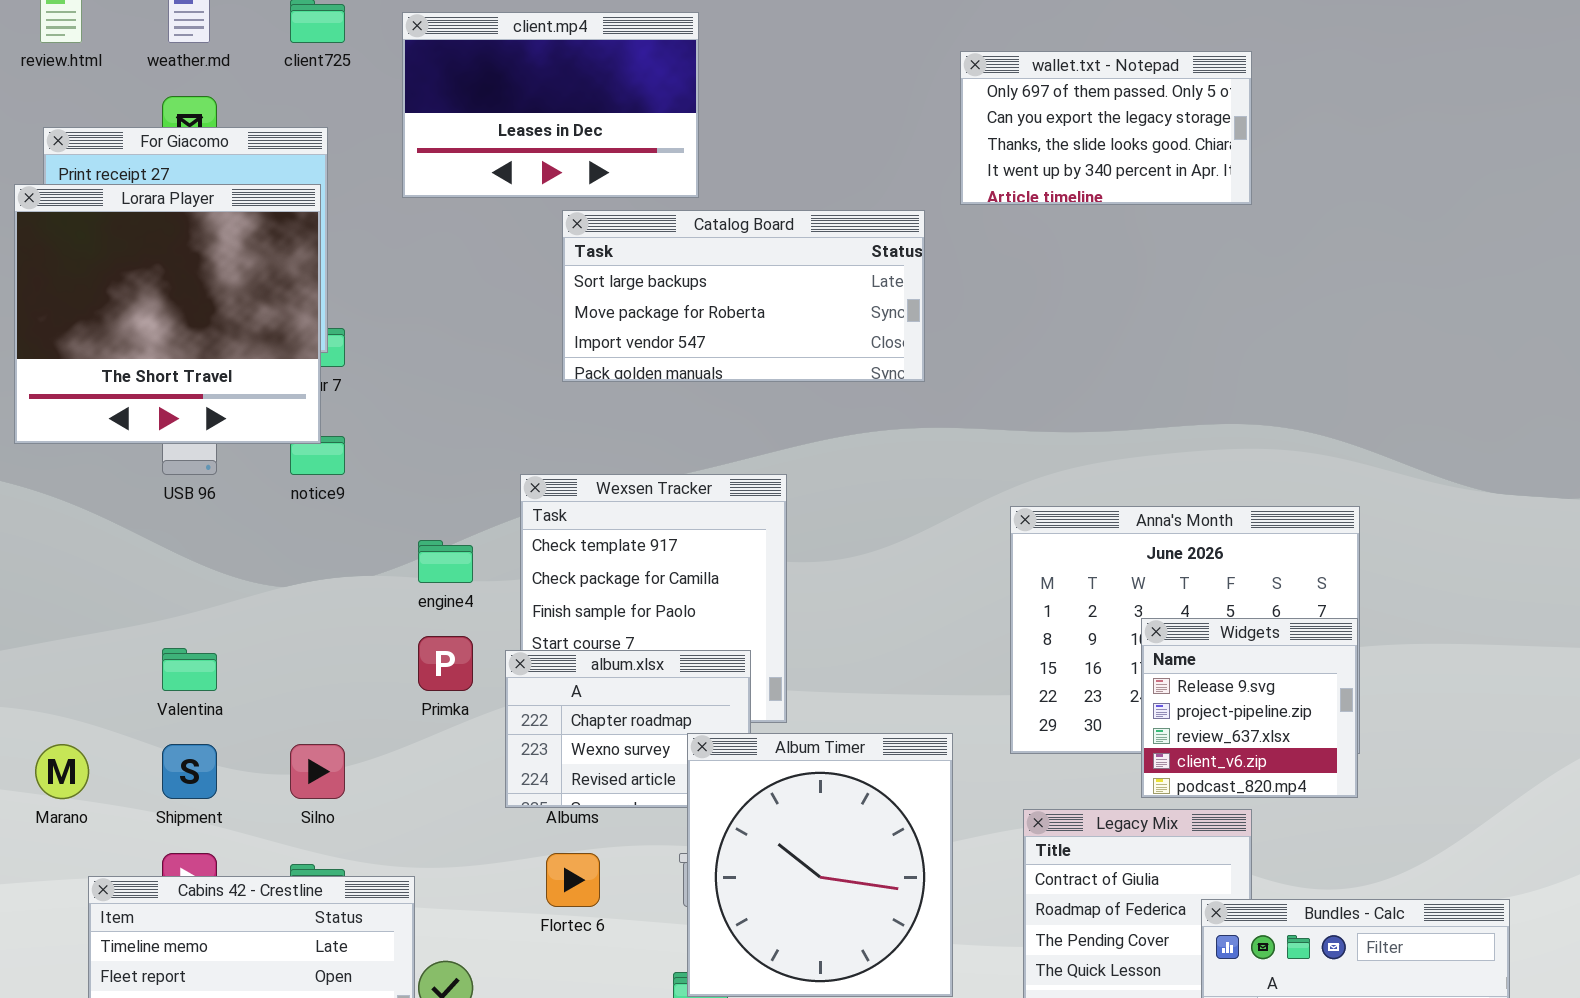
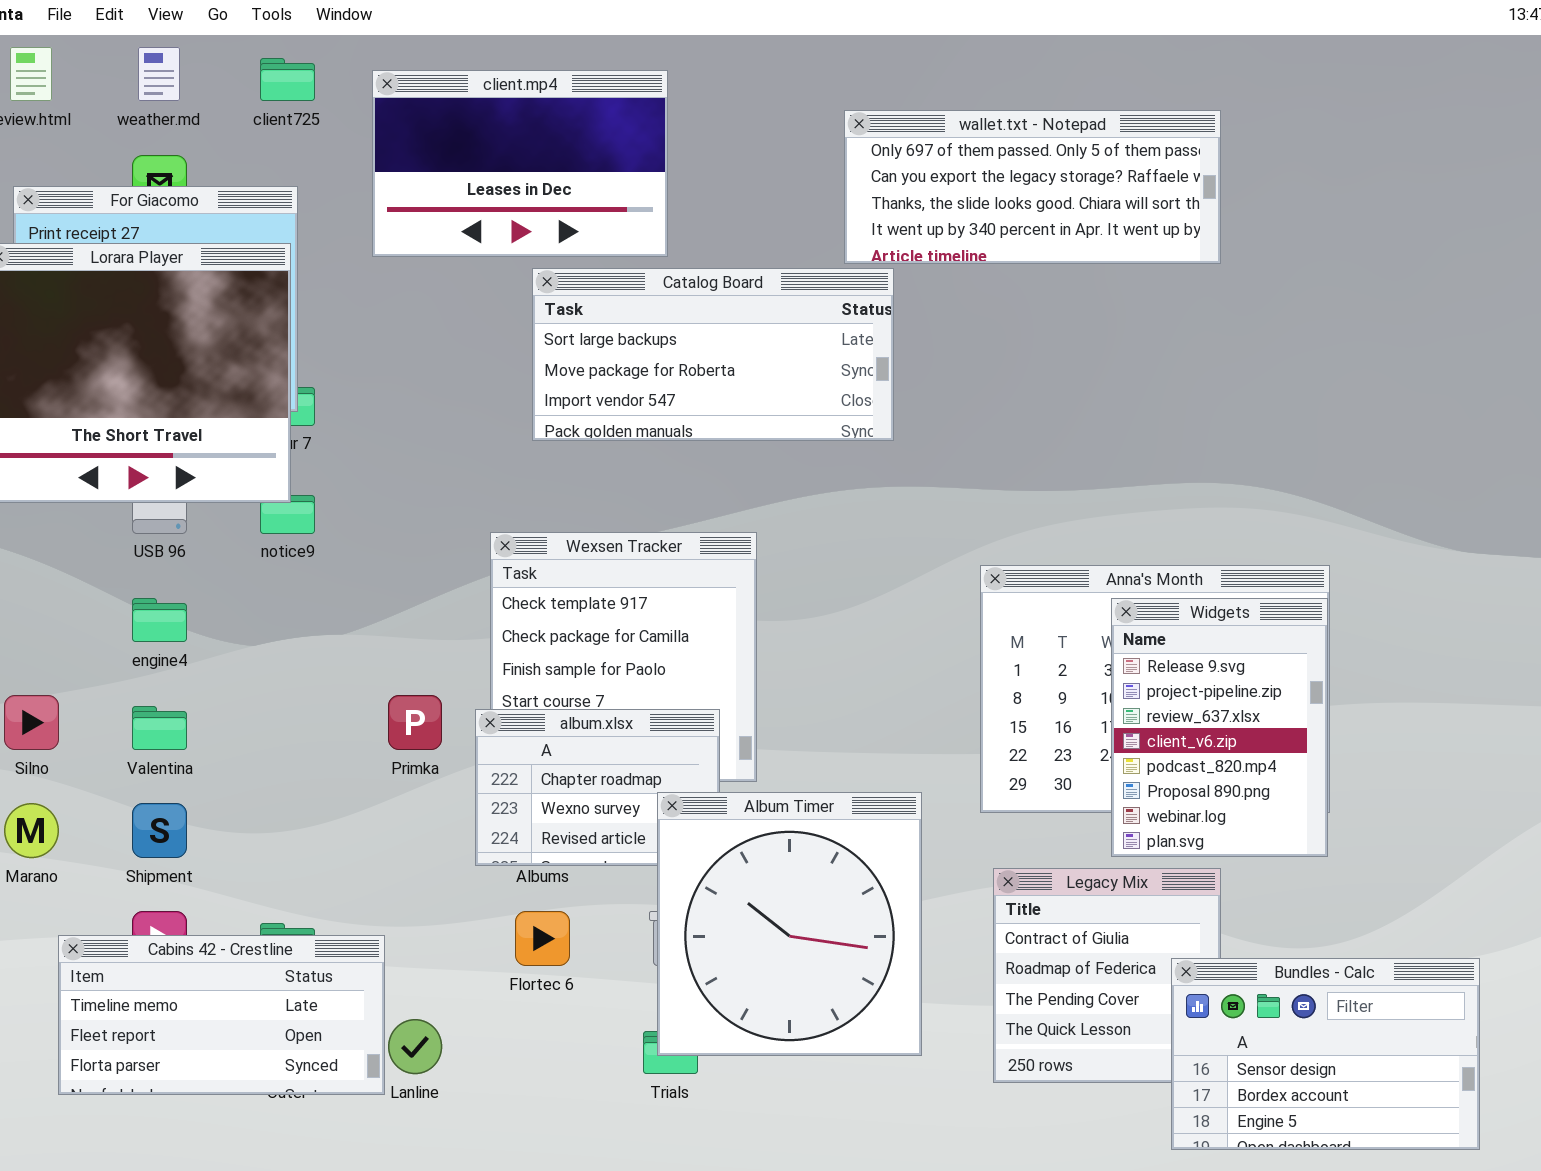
wallet.txt - Notepad: [960,51,1252,205] -> [844,110,1221,264], resized
engine4: [418,540,473,583] -> [132,598,187,642], moved
Widgets: [1141,618,1358,798] -> [1111,598,1328,857], resized
Silno: [290,744,345,799] -> [4,695,59,750], moved

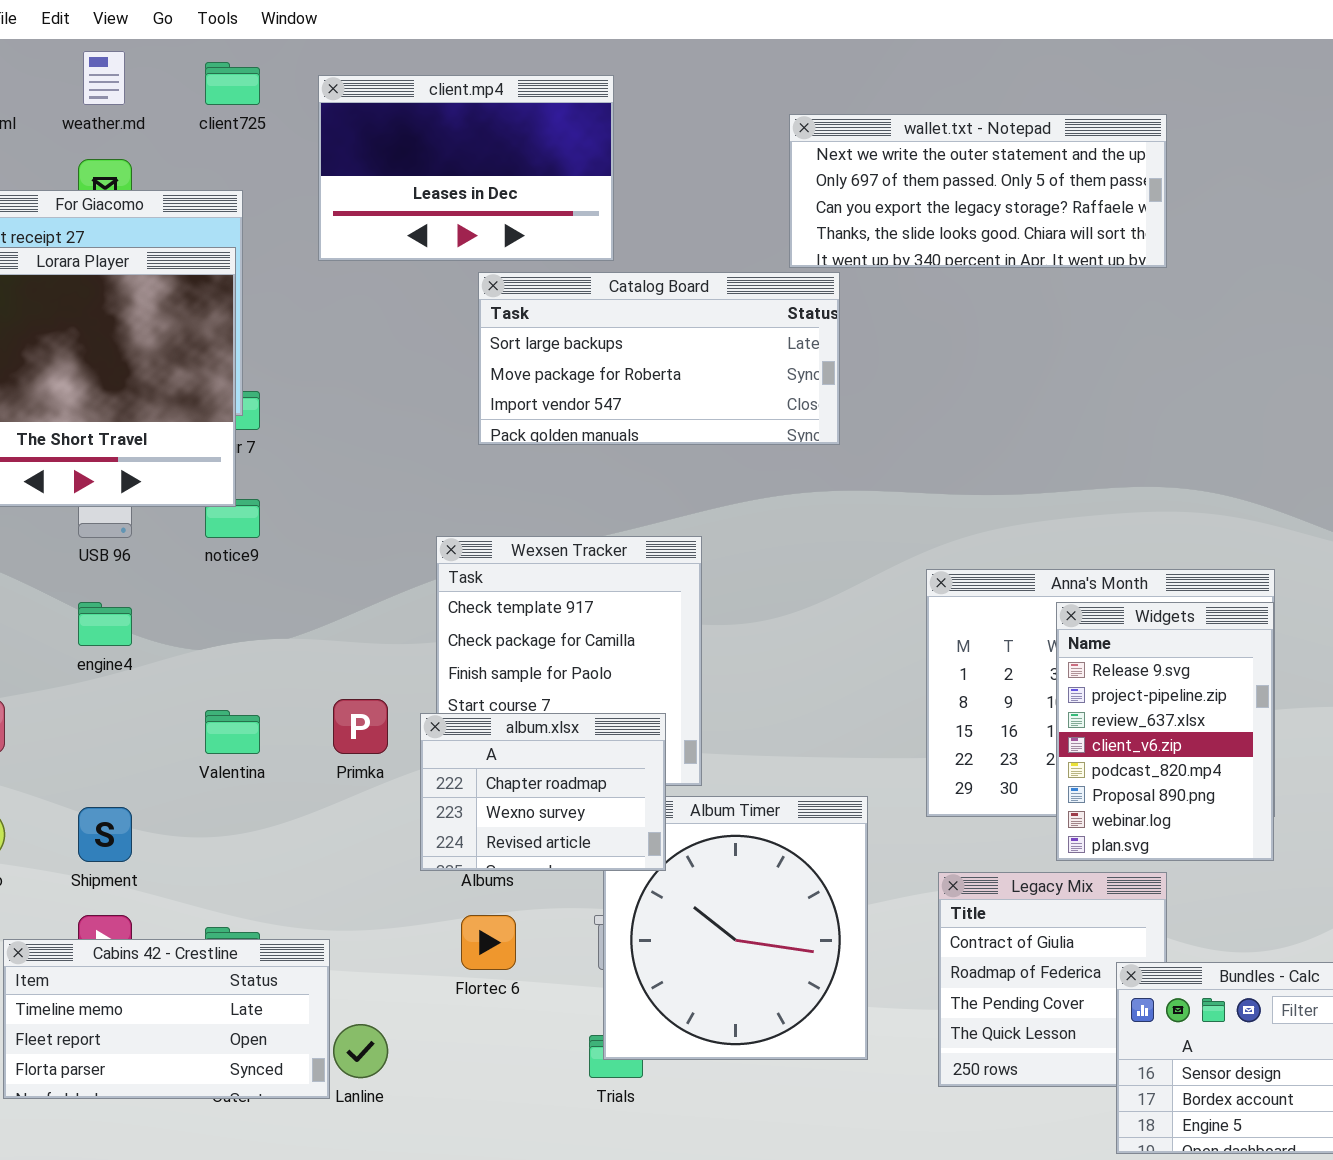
wallet.txt - Notepad: [844,110,1221,264] -> [789,114,1167,268], scrolled up 1 row
Valentina: [132,706,187,750] -> [205,710,260,754], moved
album.xlsx: [475,709,720,866] -> [420,713,666,871], raised

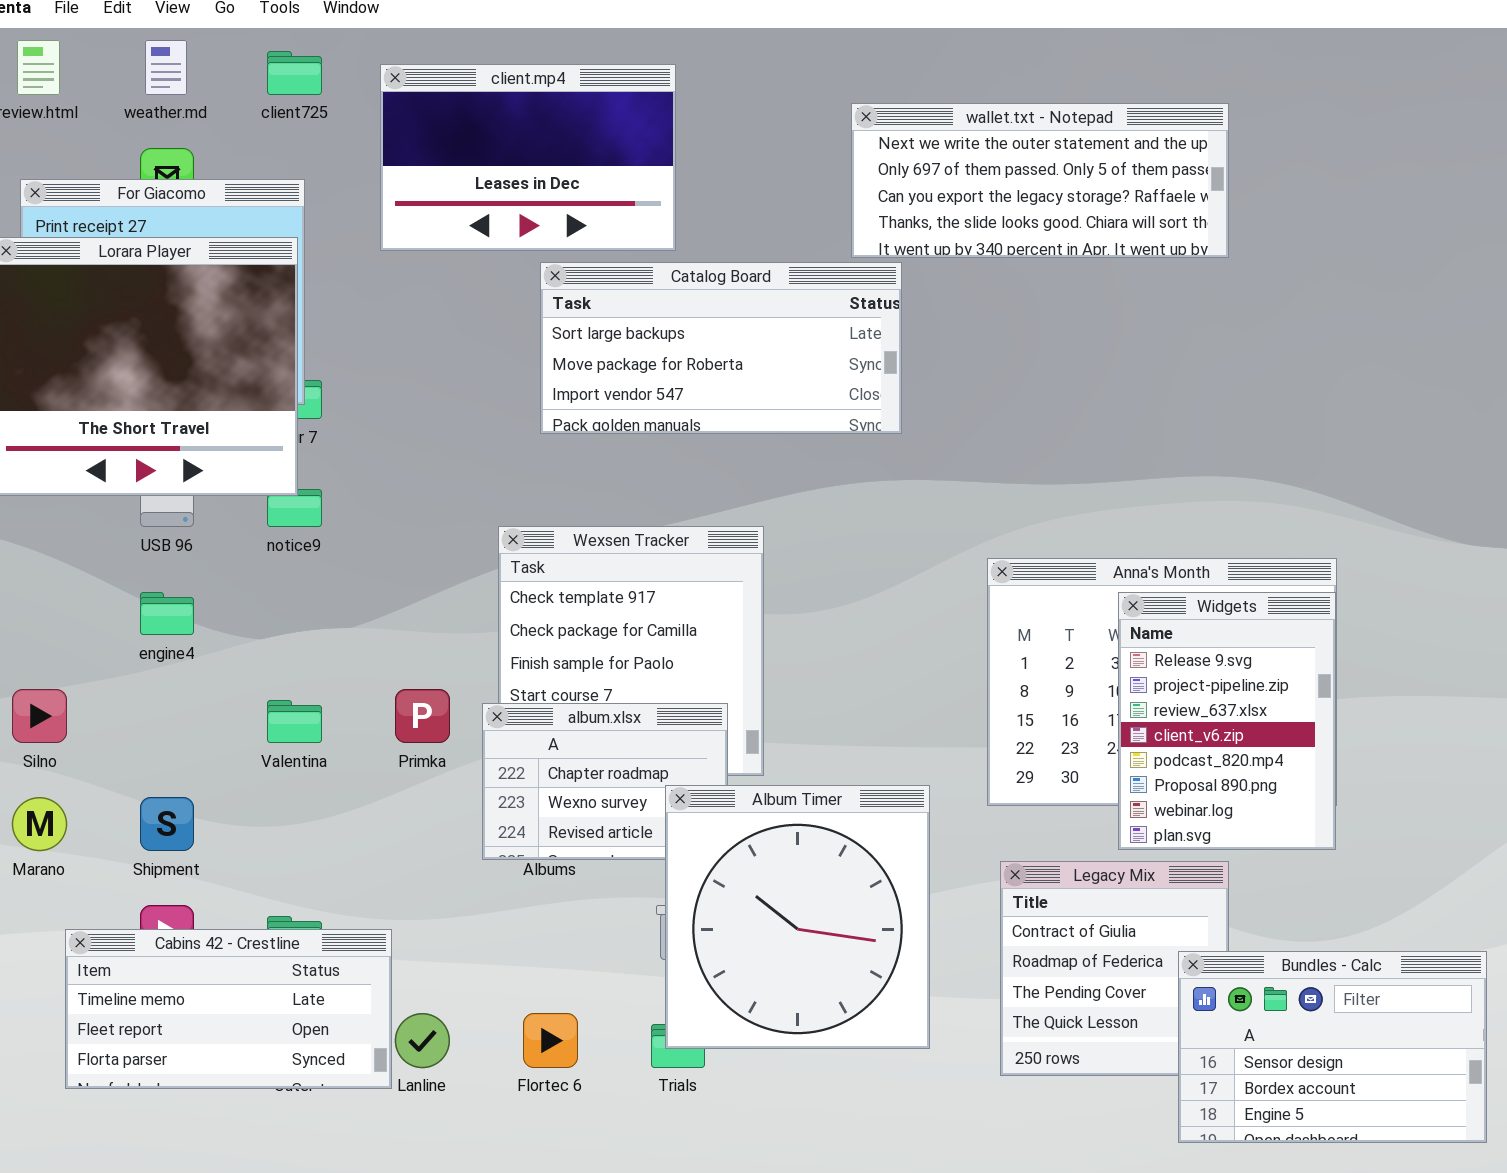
Album Timer: [603,796,868,1060] -> [665,785,930,1049], raised
Flortec 6: [461,915,516,970] -> [523,1013,578,1068], moved

